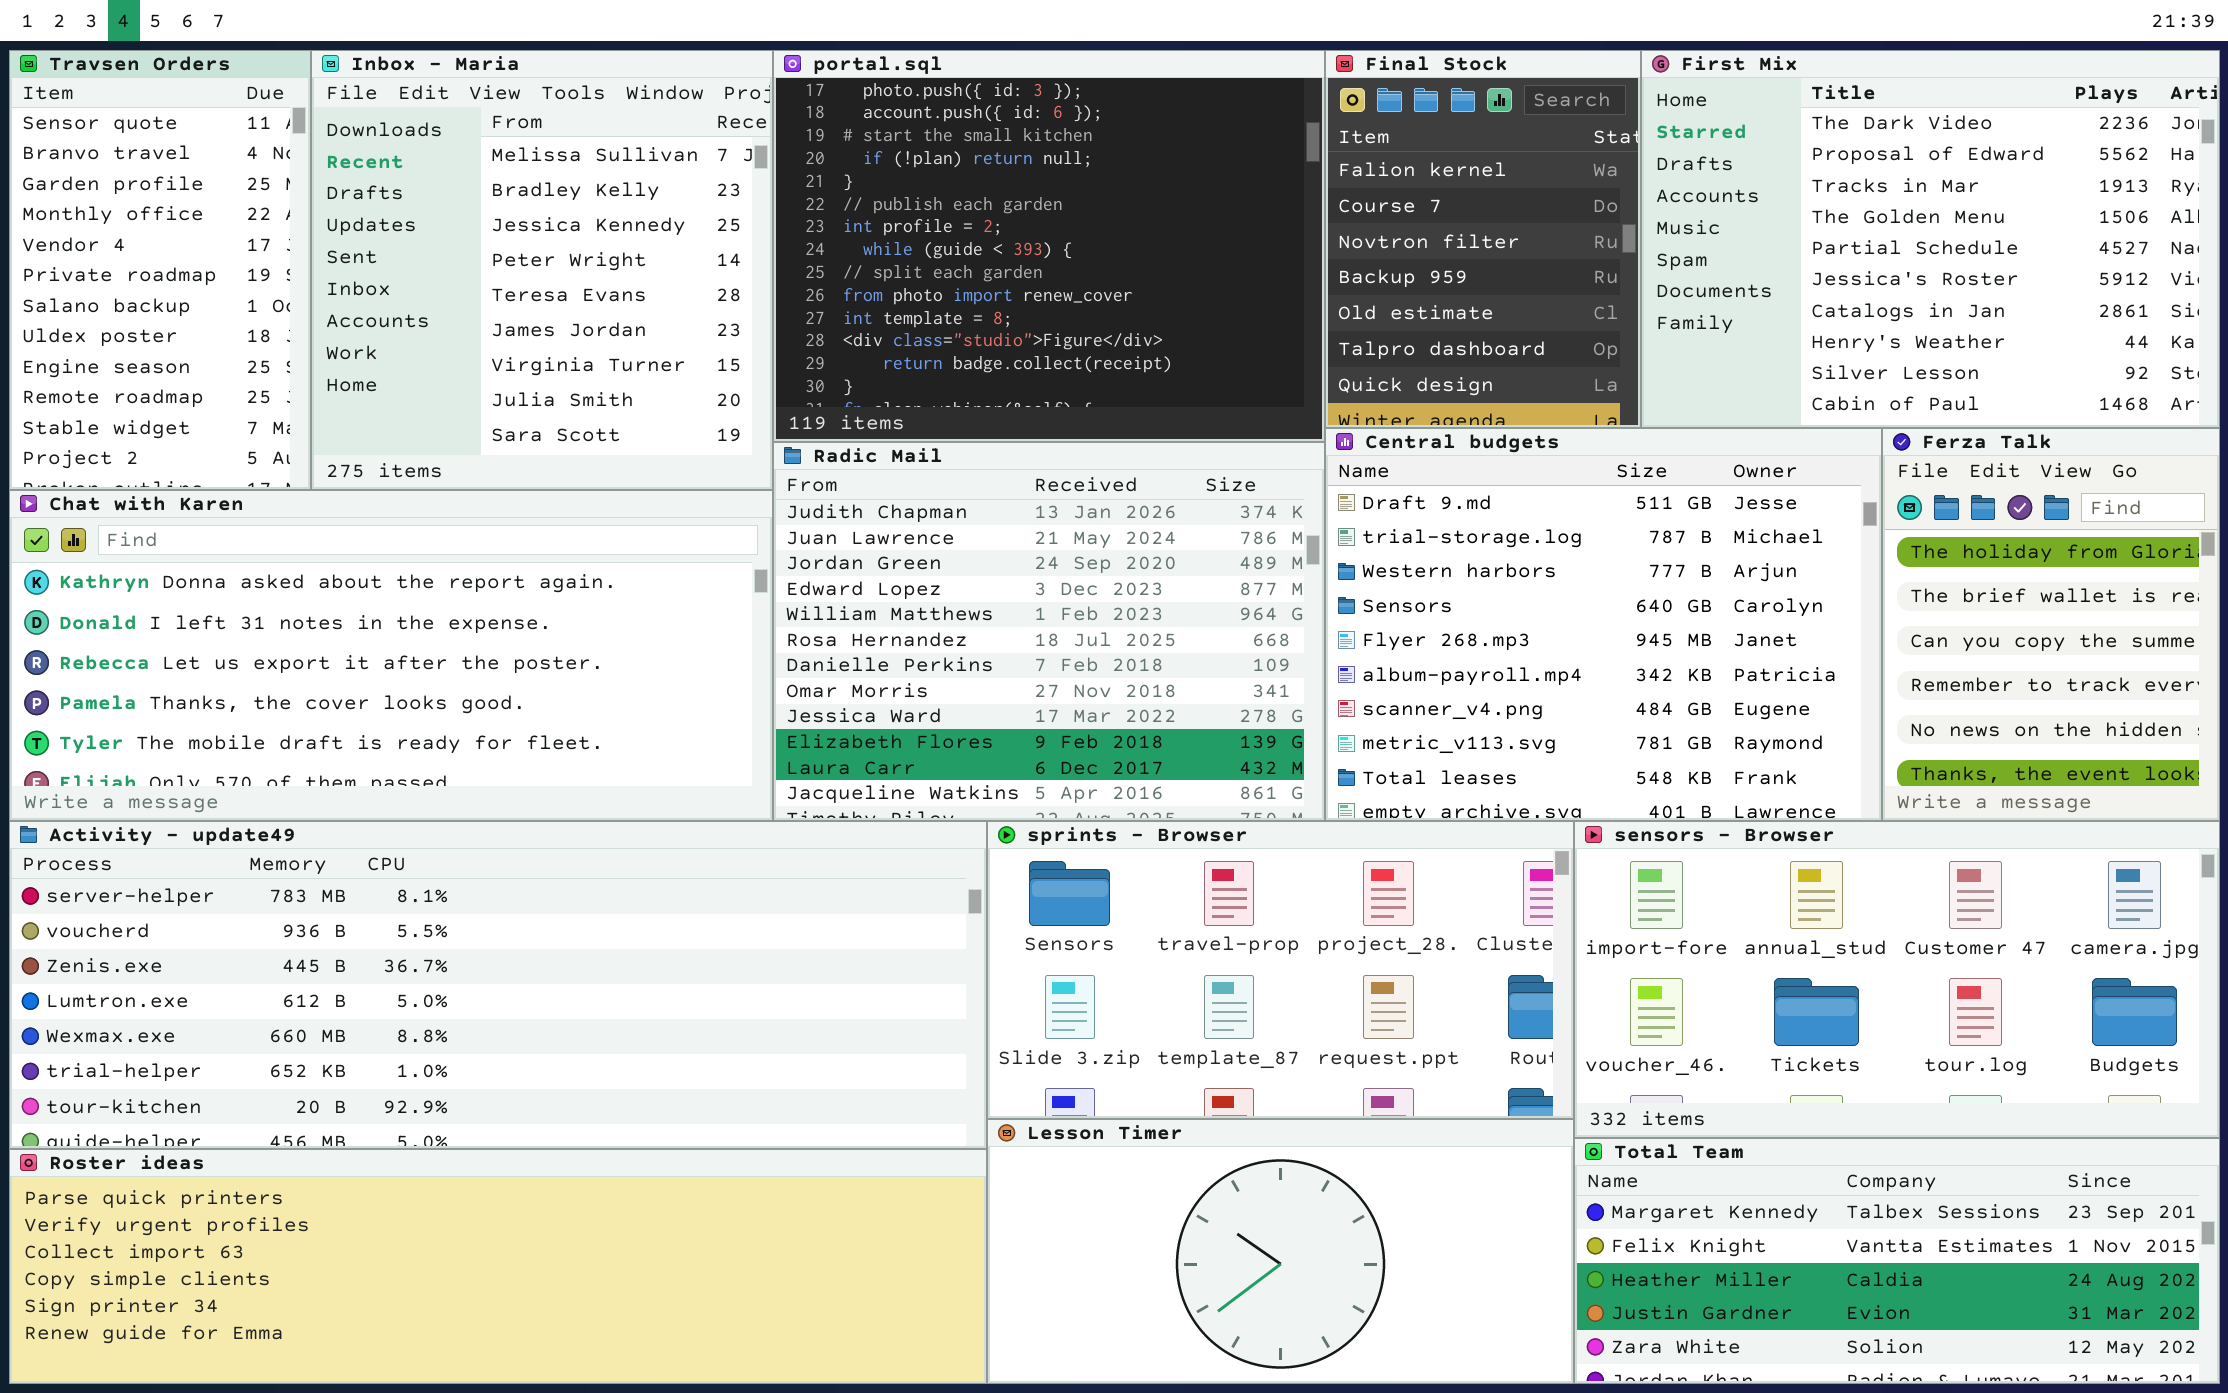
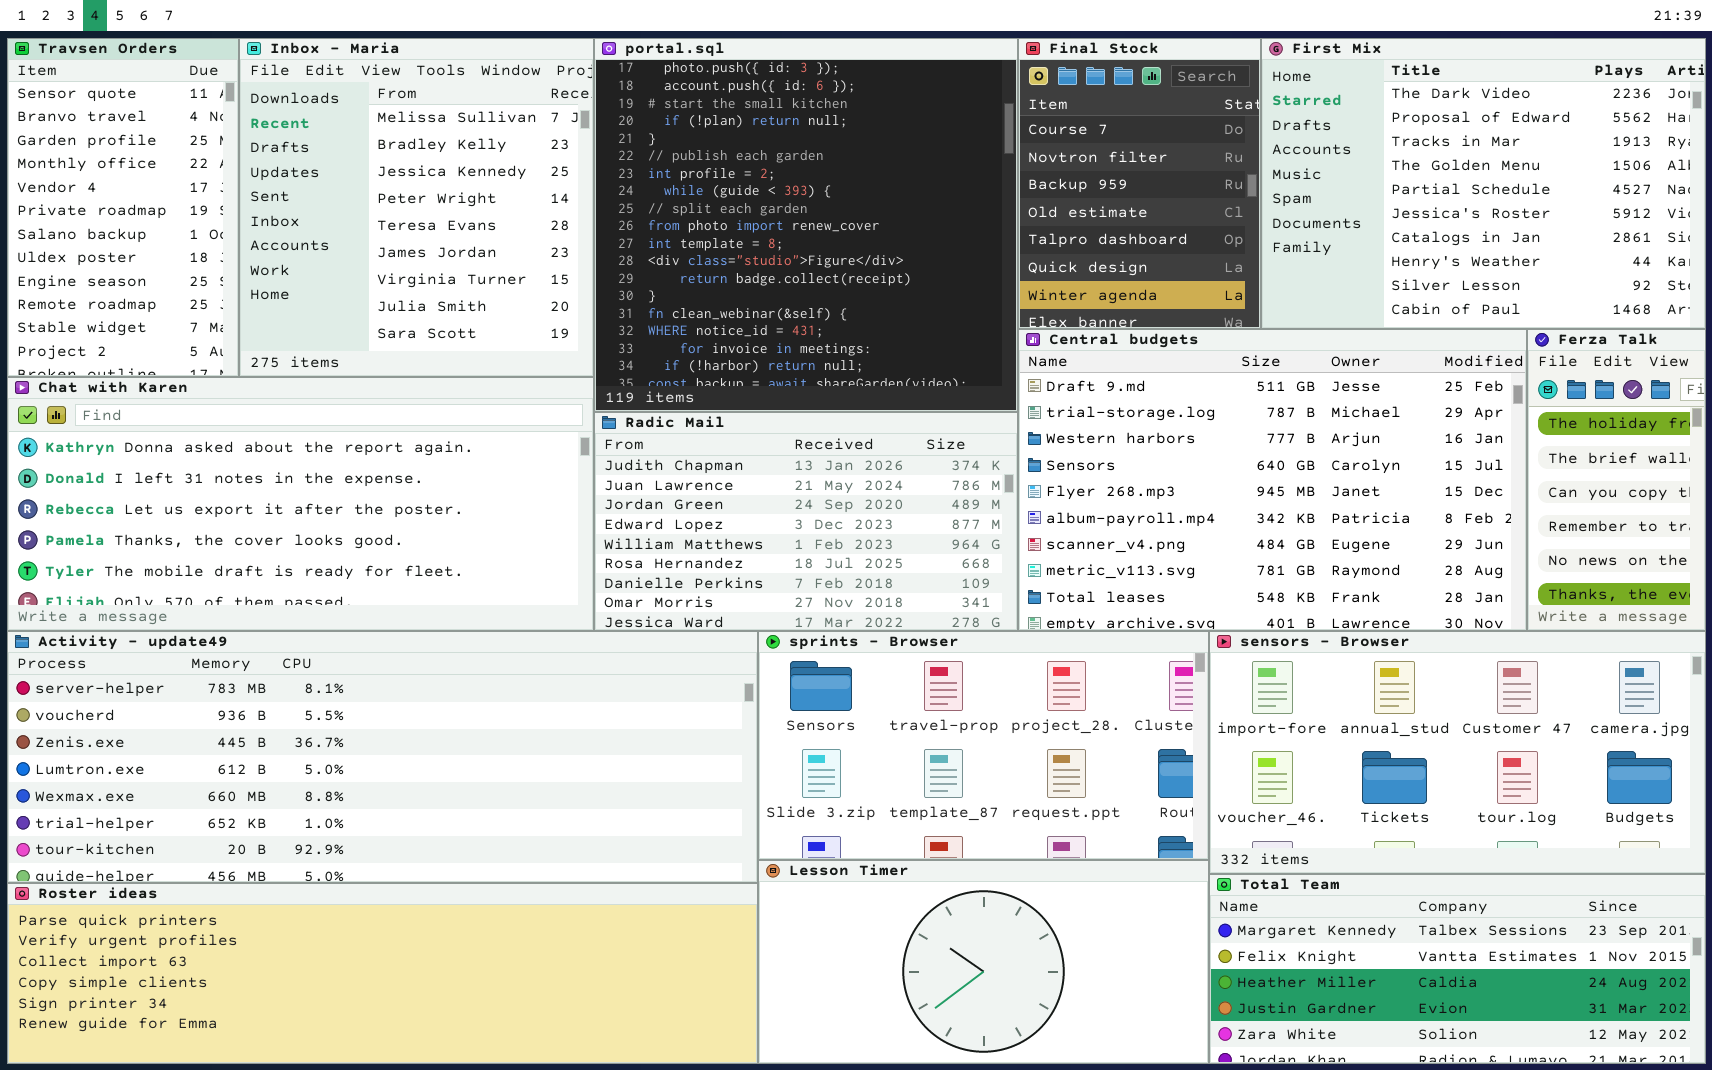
portal.sql: [773,50,1325,442] -> [594,38,1018,412], resized
Final Stock: [1325,50,1641,428] -> [1018,38,1261,329], scrolled down 1 row
Central budgets: [1325,428,1882,821] -> [1018,329,1527,631], resized
Ferza Talk: [1882,428,2220,821] -> [1527,329,1706,631], resized
Radic Mail: [773,442,1325,821] -> [594,412,1018,631], resized

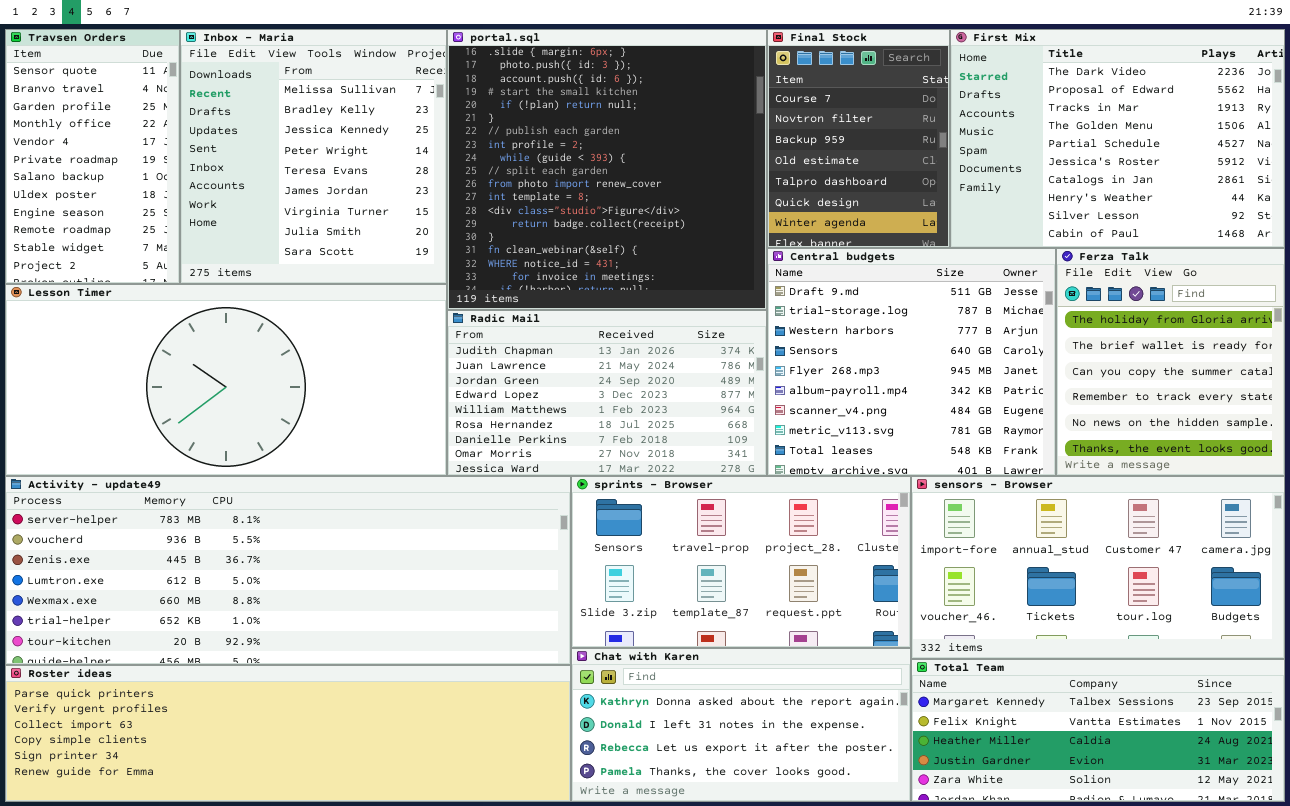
portal.sql: [594,38,1018,412] -> [447,29,767,310], scrolled up 1 row
Central budgets: [1018,329,1527,631] -> [767,248,1056,476], resized
Ferza Talk: [1527,329,1706,631] -> [1056,248,1285,476], resized
Chat with Karen: [7,377,594,631] -> [571,648,911,802], moved, resized
Lesson Timer: [758,860,1209,1064] -> [5,284,447,476], moved, resized

